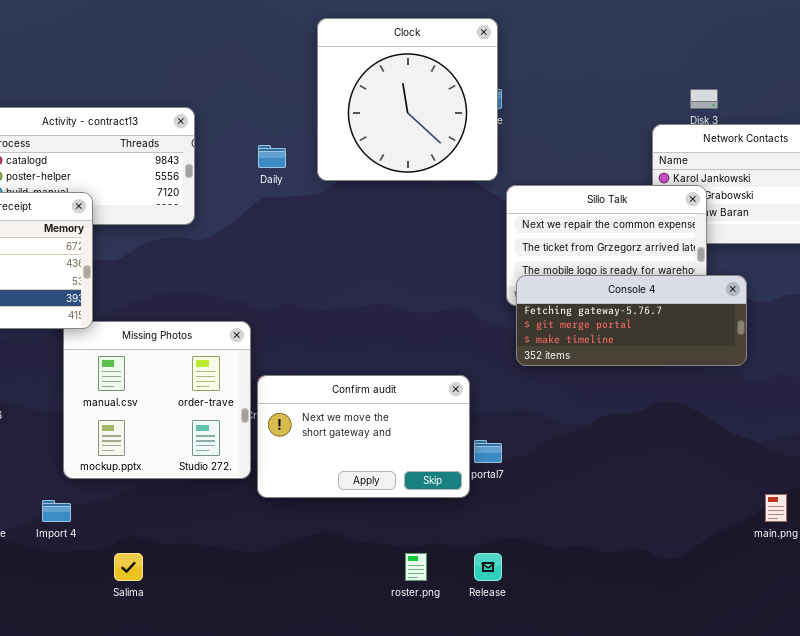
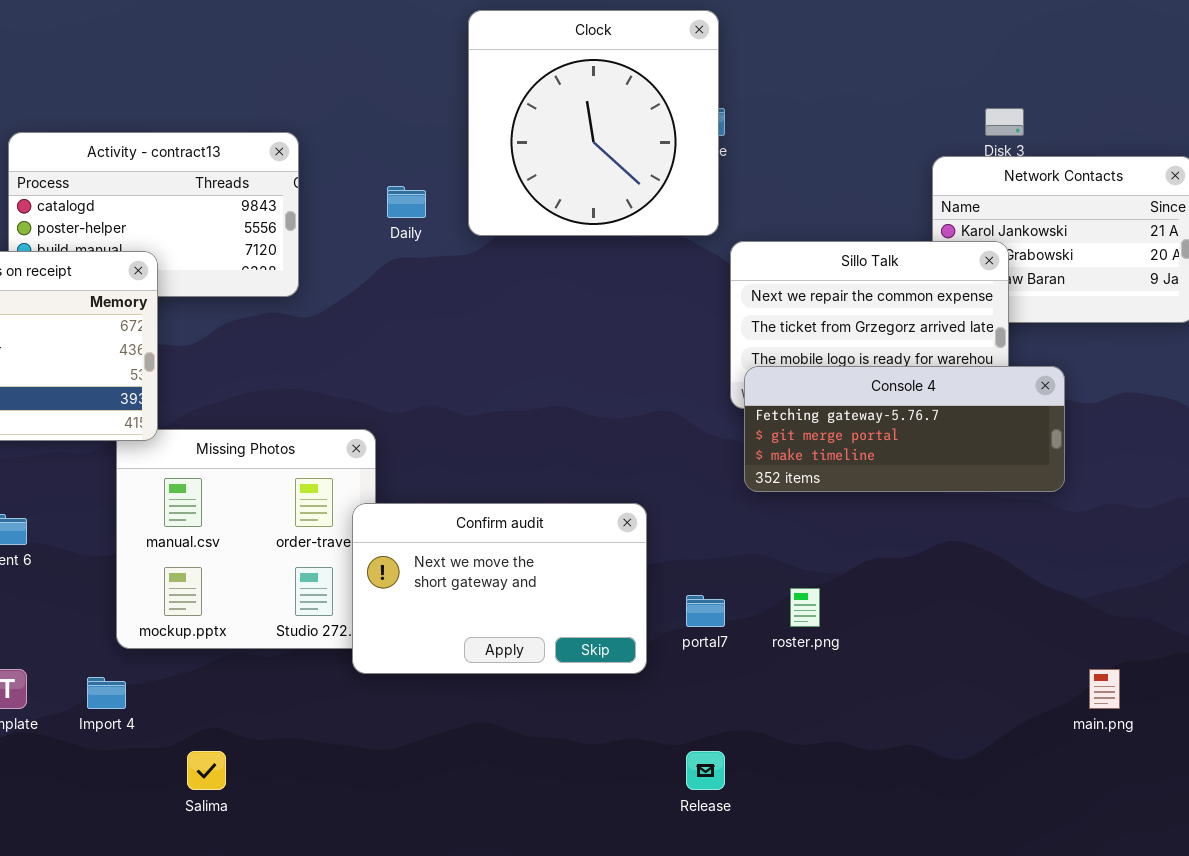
Confirm audit: [257,375,470,498] -> [352,503,647,674], moved
roster.png: [405,553,427,581] -> [790,588,820,627], moved

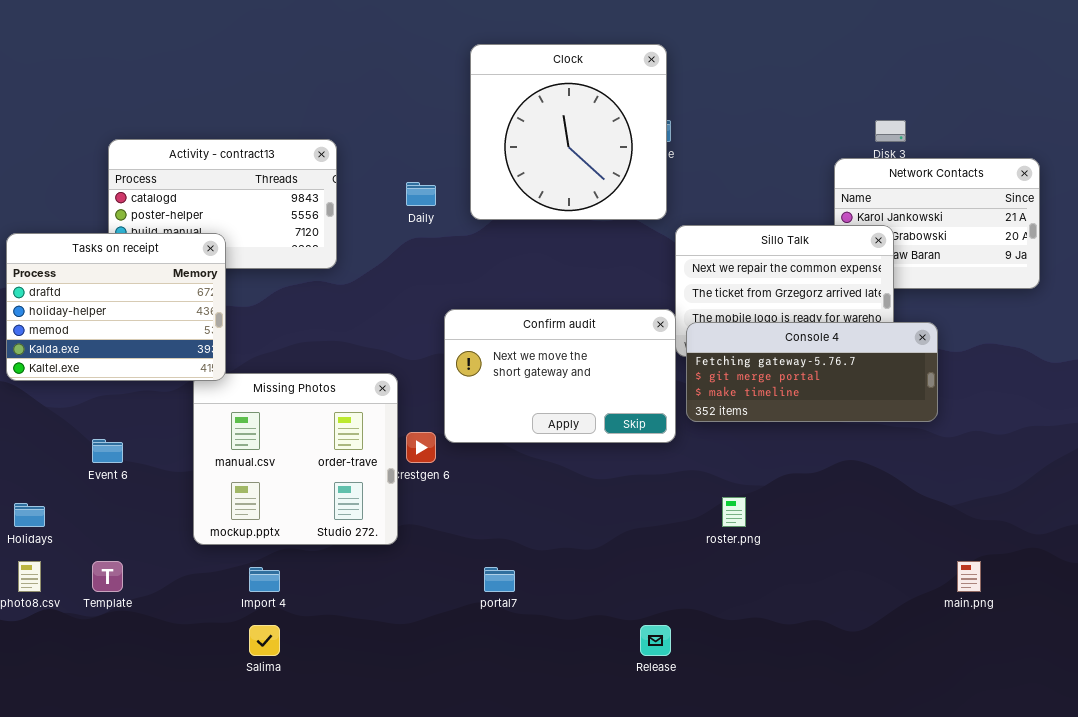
Confirm audit: [352,503,647,674] -> [444,309,676,443], moved
portal7: [686,595,725,627] -> [484,567,515,592], moved
Import 4: [87,677,126,709] -> [249,567,280,592], moved

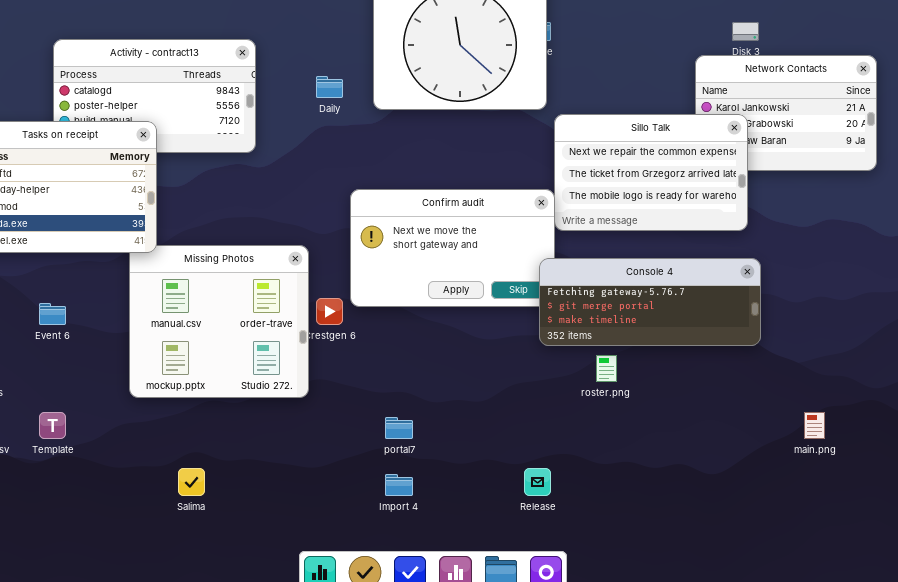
Console 4: [686,322,938,422] -> [539,258,761,346], moved
Import 4: [249,567,280,592] -> [385,474,413,496], moved

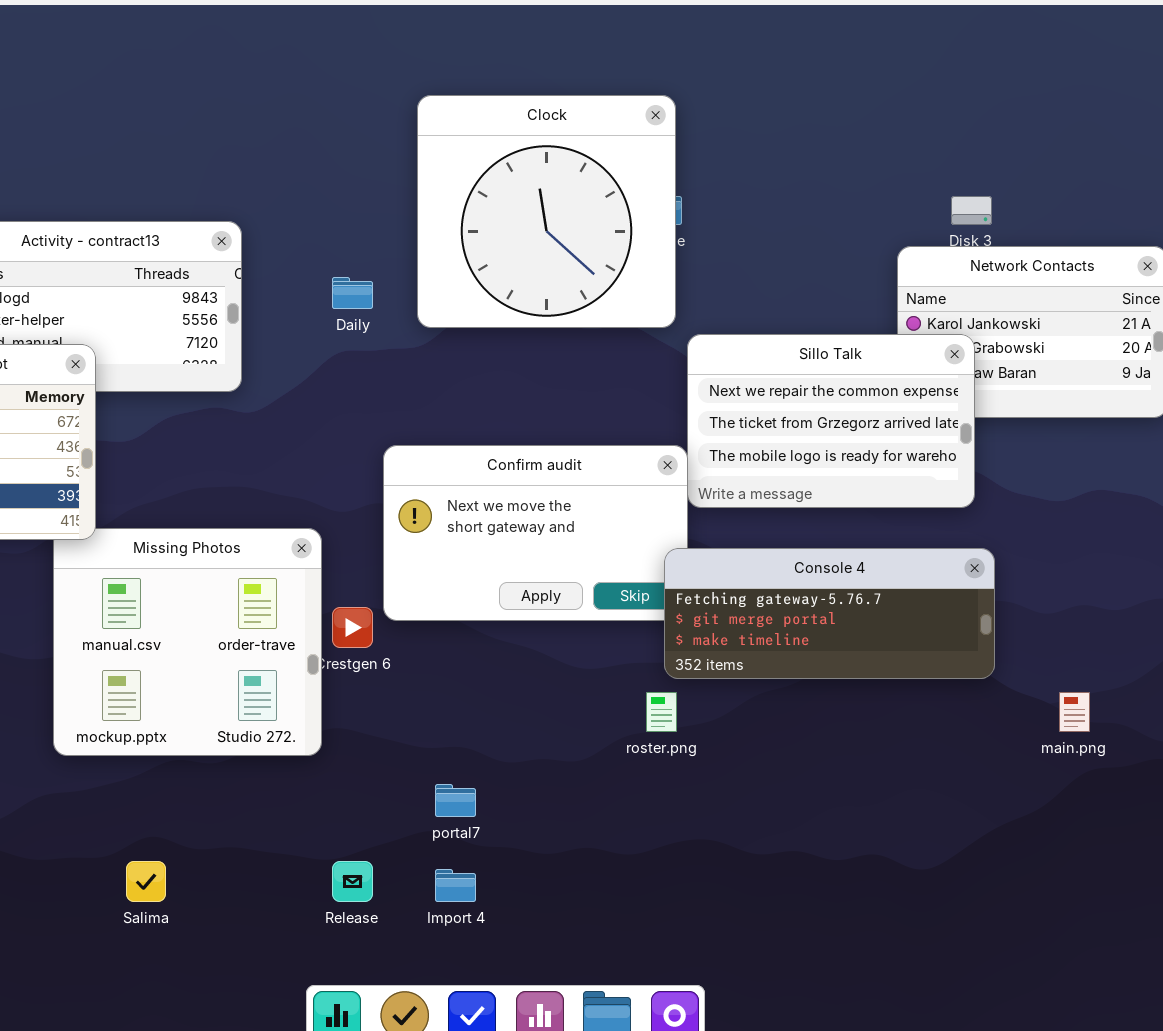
roster.png: [596,355,617,382] -> [646,692,677,732], moved
main.png: [804,412,825,439] -> [1059,692,1090,732], moved
Release: [524,468,551,496] -> [332,861,373,902], moved

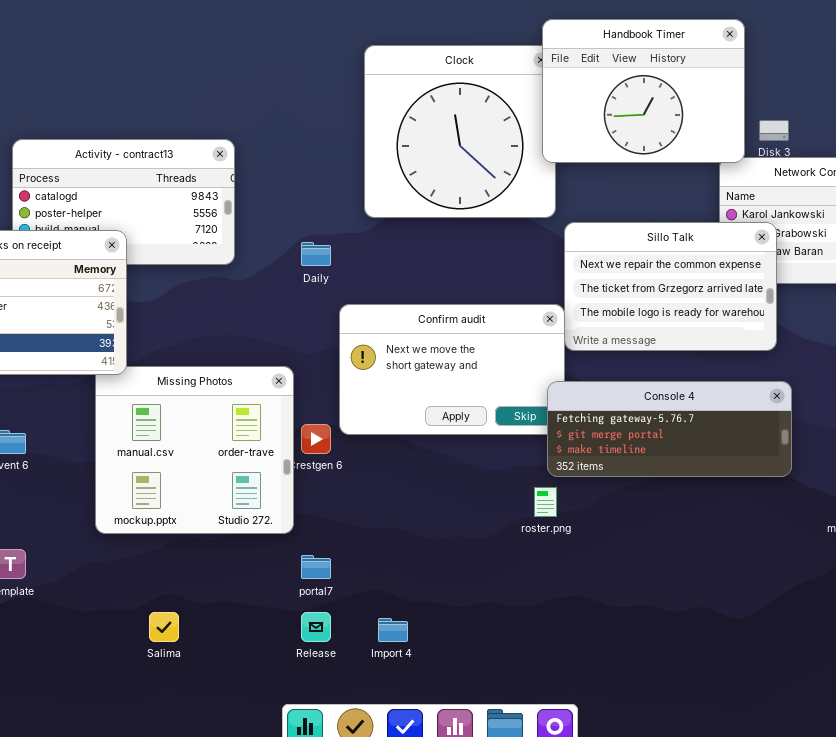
Handbook Timer: none -> [542,19,745,163], opened
Daily: [332,277,373,309] -> [301,242,331,266], moved
portal7: [435,784,476,817] -> [301,555,331,579], moved

